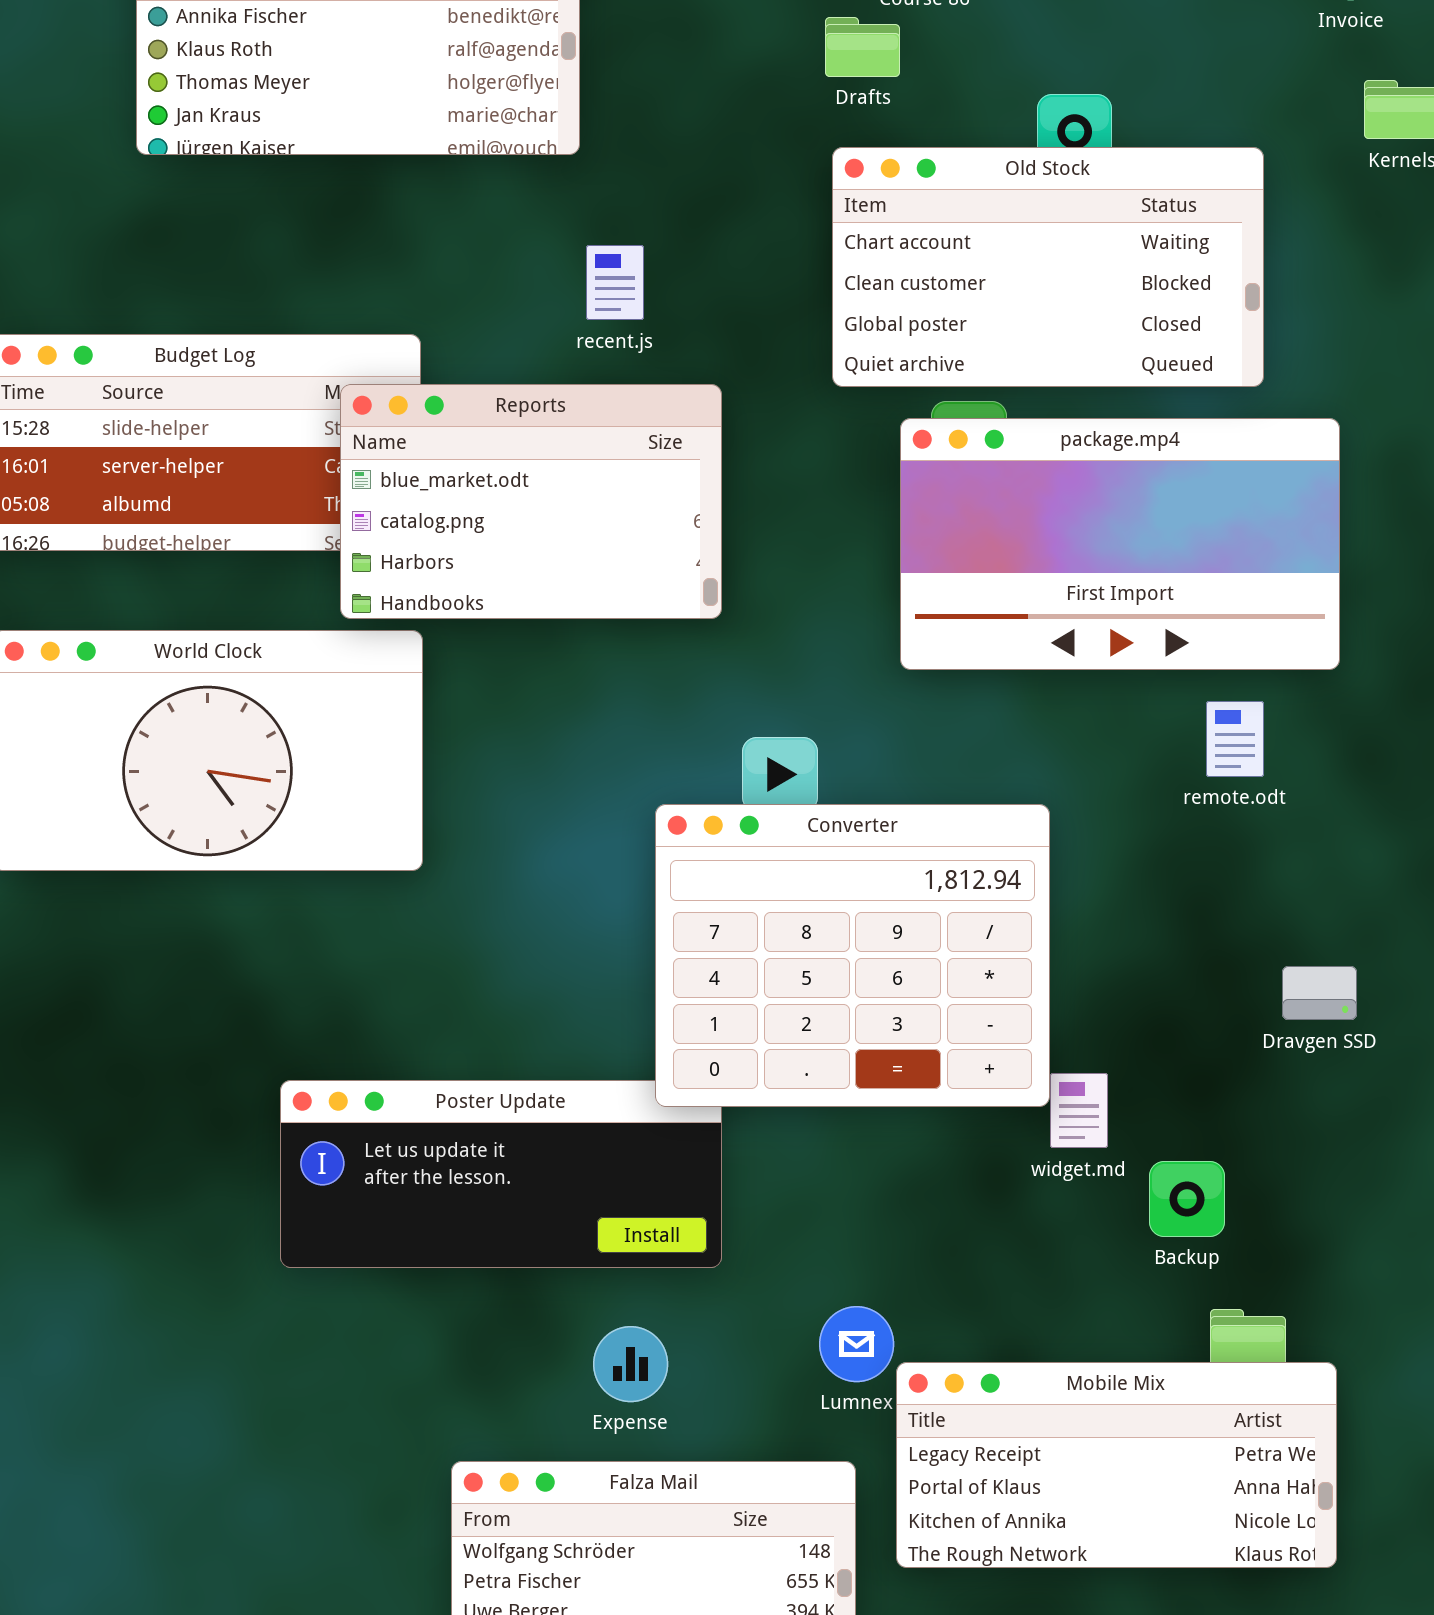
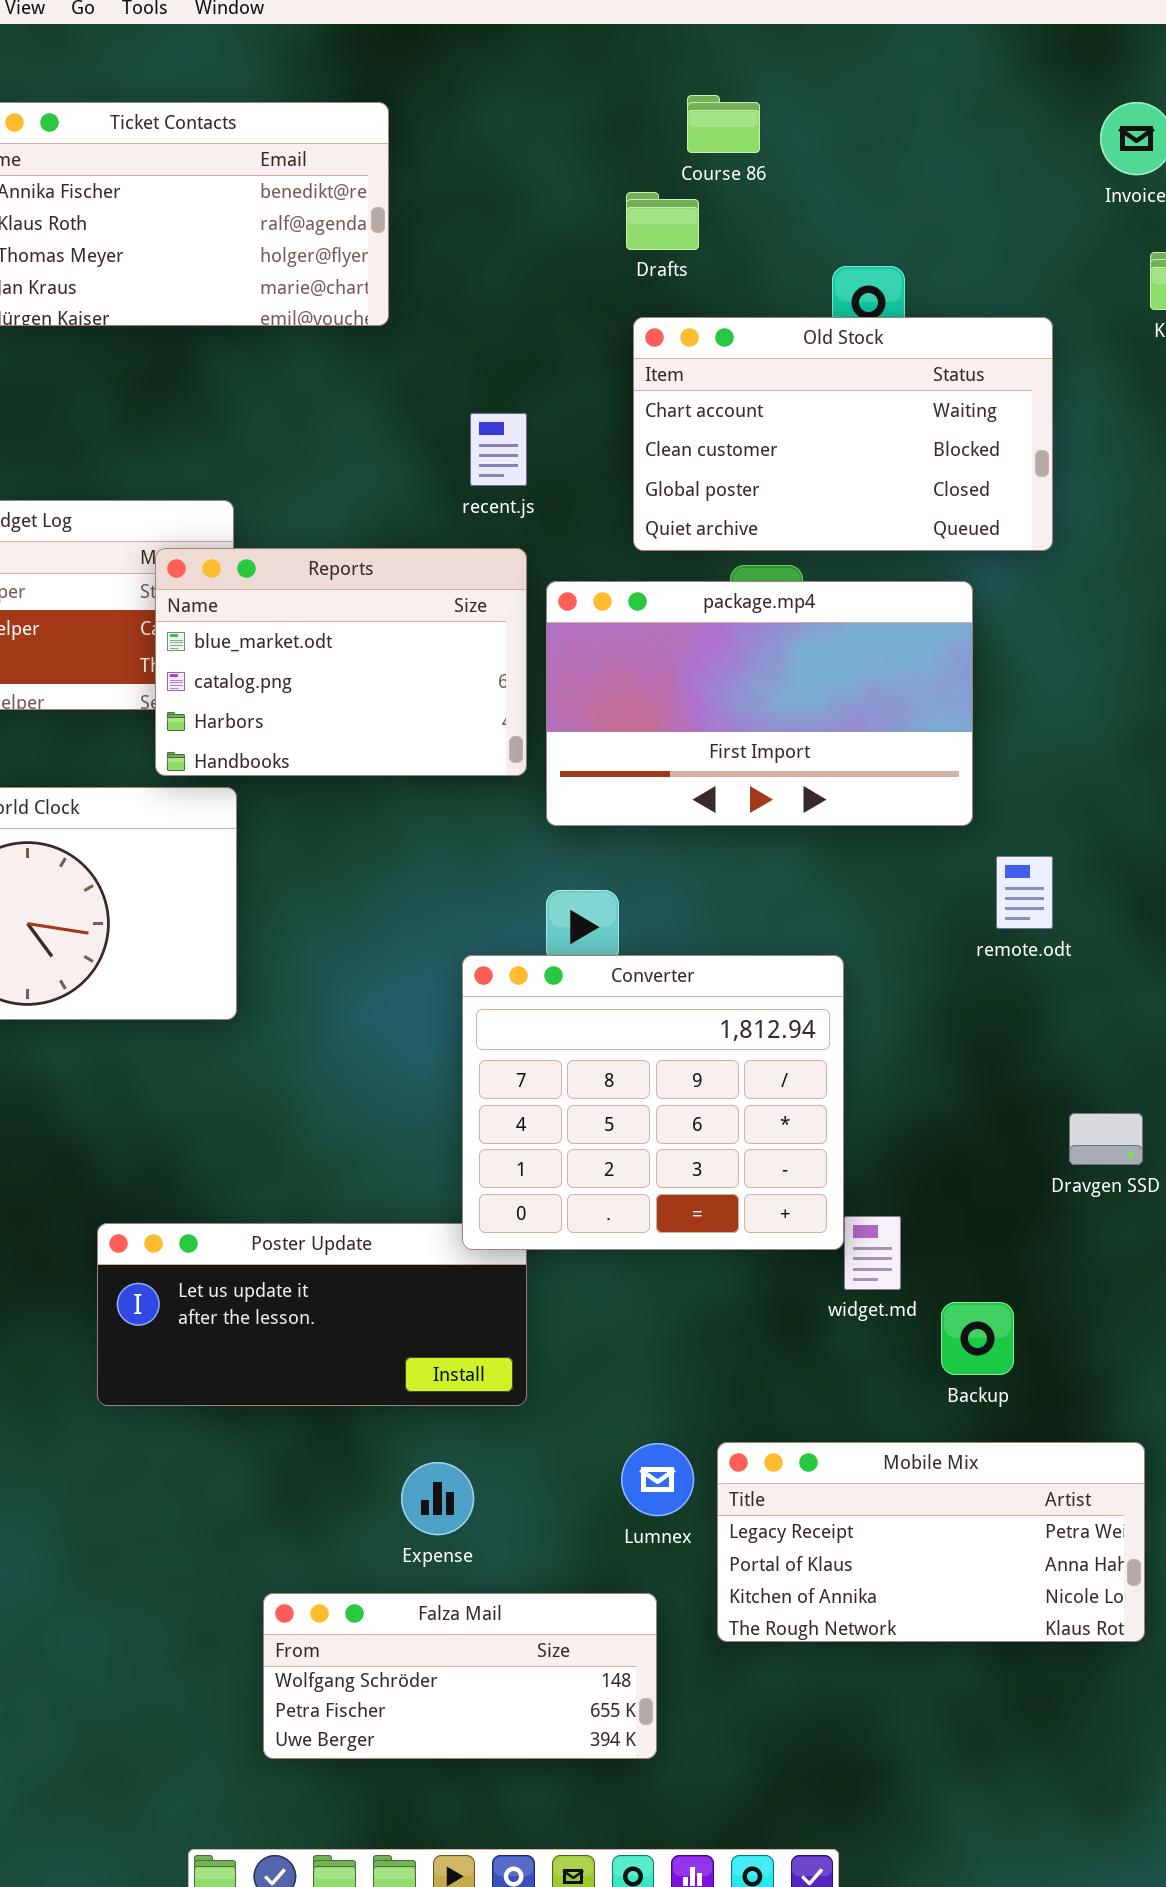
recent.js: [586,245,644,320] -> [470,413,527,486], moved
package.mp4: [900,418,1340,670] -> [546,581,973,826], moved
Mobile Mix: [896,1362,1337,1568] -> [717,1442,1145,1642], moved

